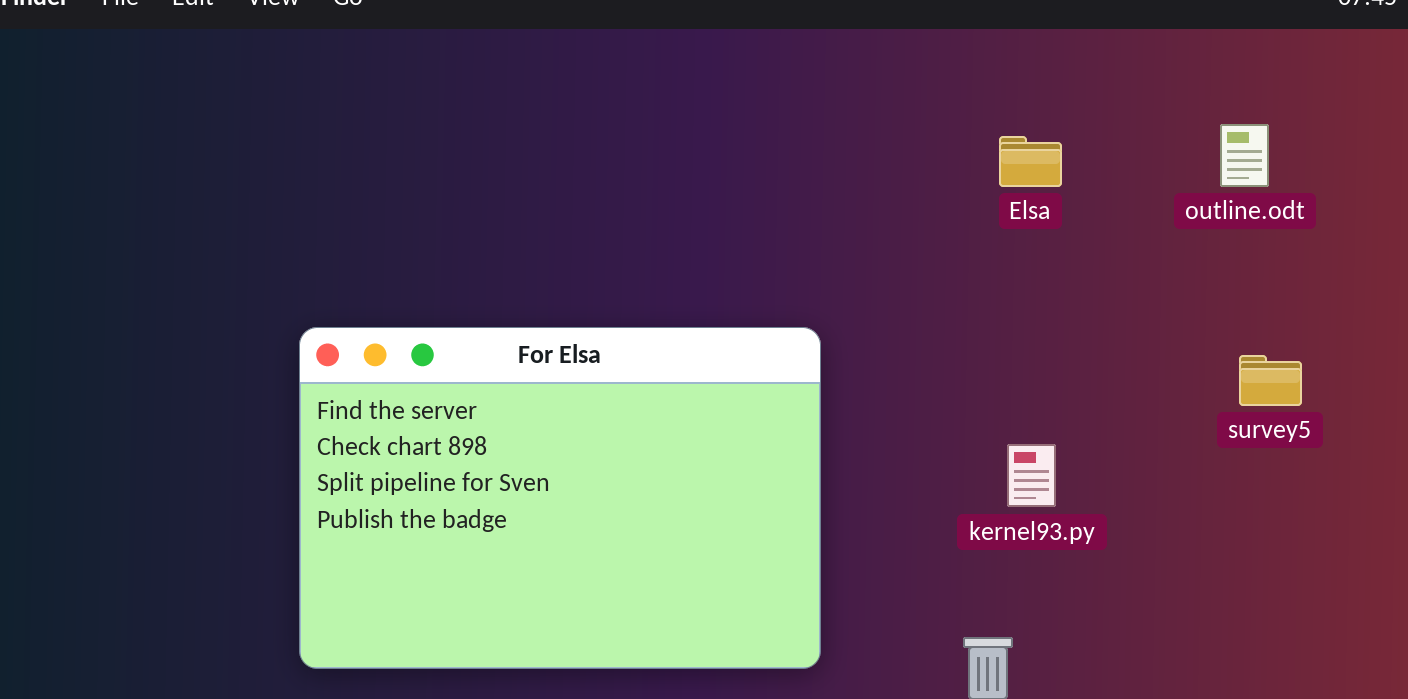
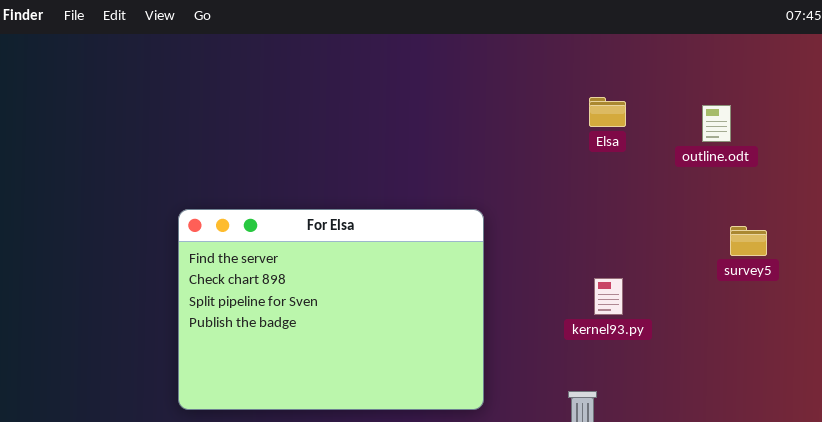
outline.odt: [1220,124,1269,187] -> [702,105,731,142], moved

